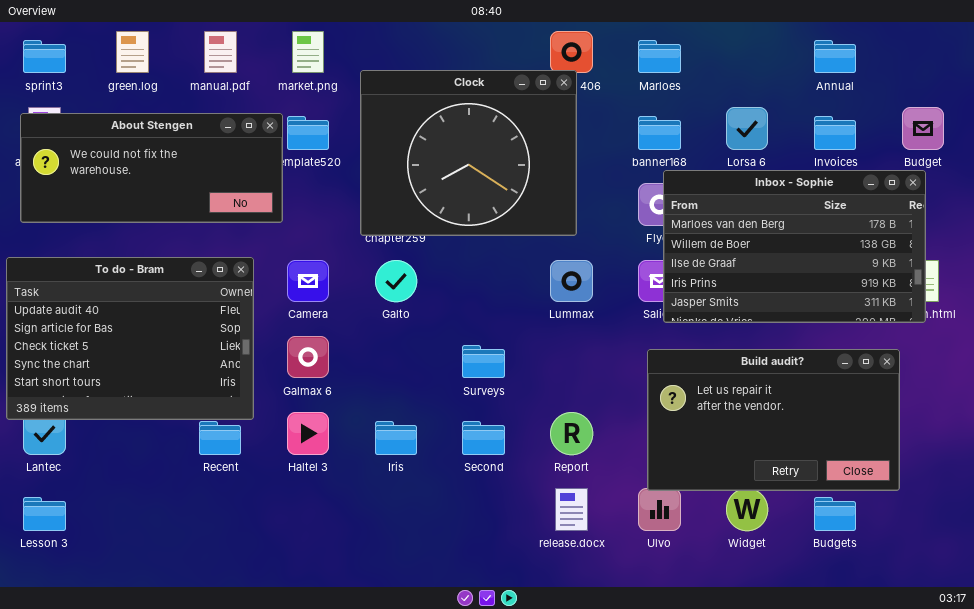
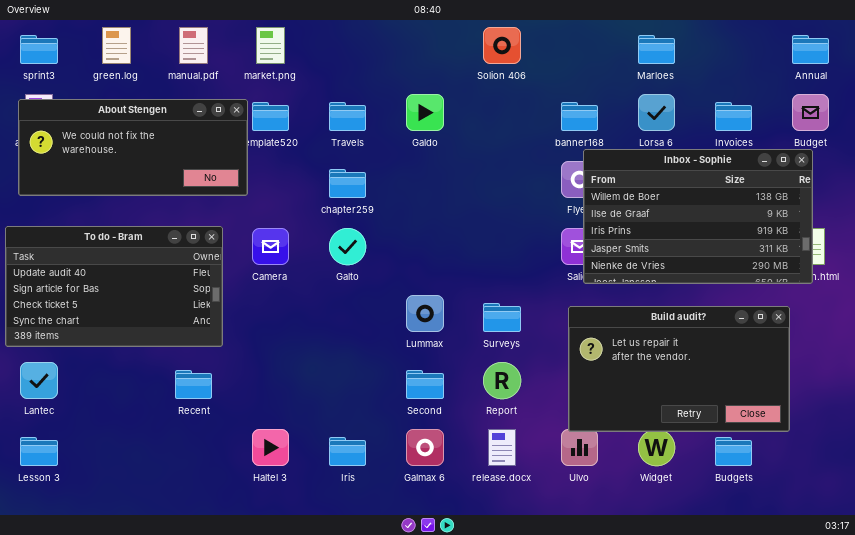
Marloes: [638,40,681,73] -> [638,35,675,64], moved
Annual: [814,40,856,73] -> [792,35,829,64], moved
Clock: [360,70,577,236] -> none, closed
Inbox - Sophie: [663,170,926,323] -> [583,149,813,284], scrolled down 1 row
To do - Bram: [6,257,254,420] -> [5,226,223,347], resized
Lummax: [550,260,593,302] -> [406,295,444,332], moved
Galmax 6: [287,336,329,378] -> [406,429,444,466], moved
Surveys: [462,345,505,378] -> [483,303,521,332], moved
Haltel 3: [287,412,329,455] -> [252,429,289,466], moved
Iris: [375,421,417,455] -> [329,437,366,466], moved

